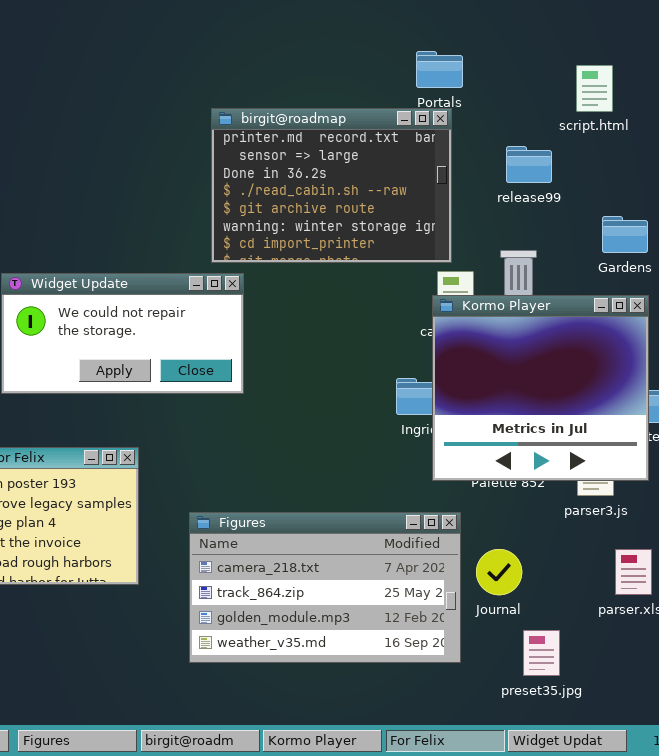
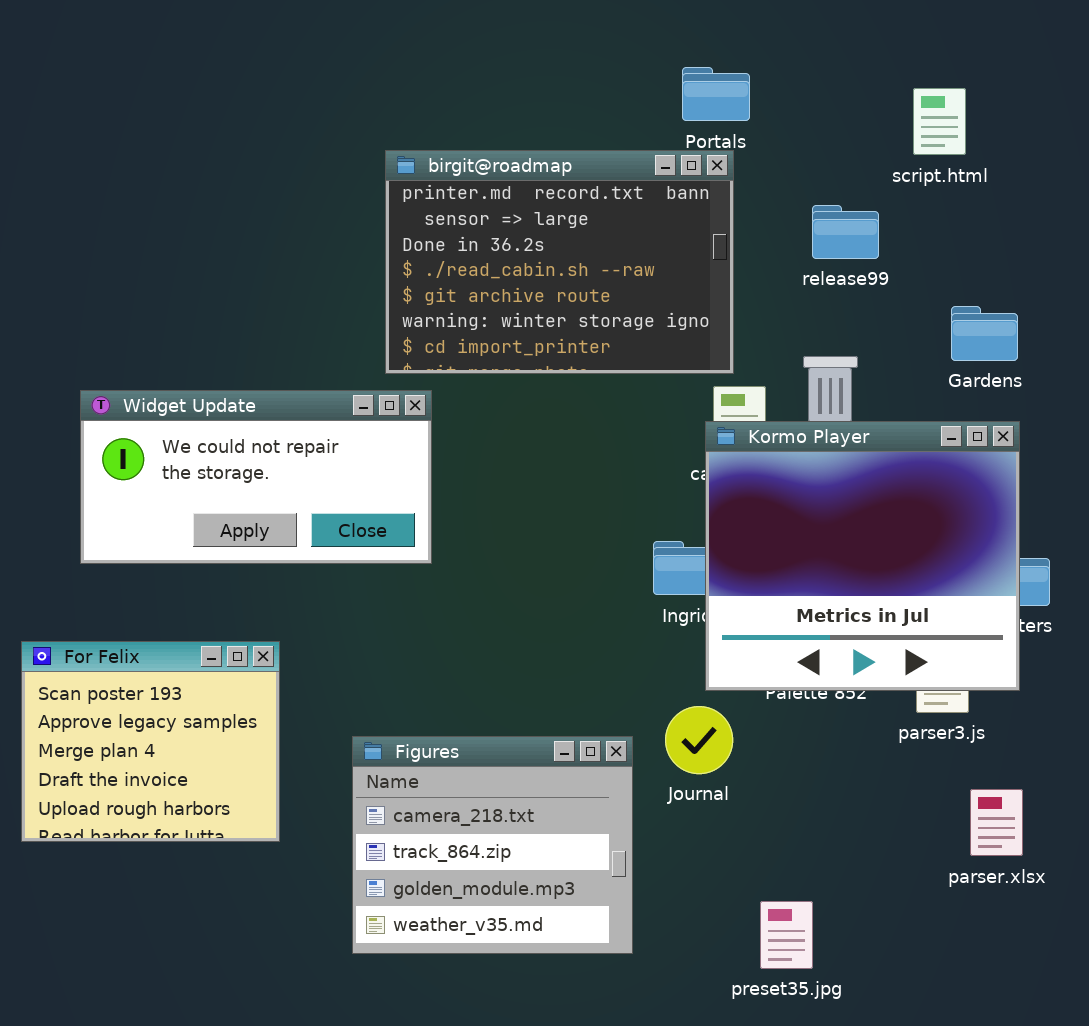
Figures: [189,512,461,663] -> [352,736,633,954], resized
Journal: [476,549,522,595] -> [665,706,733,774], moved
preset35.jpg: [523,630,560,676] -> [760,901,813,969], moved

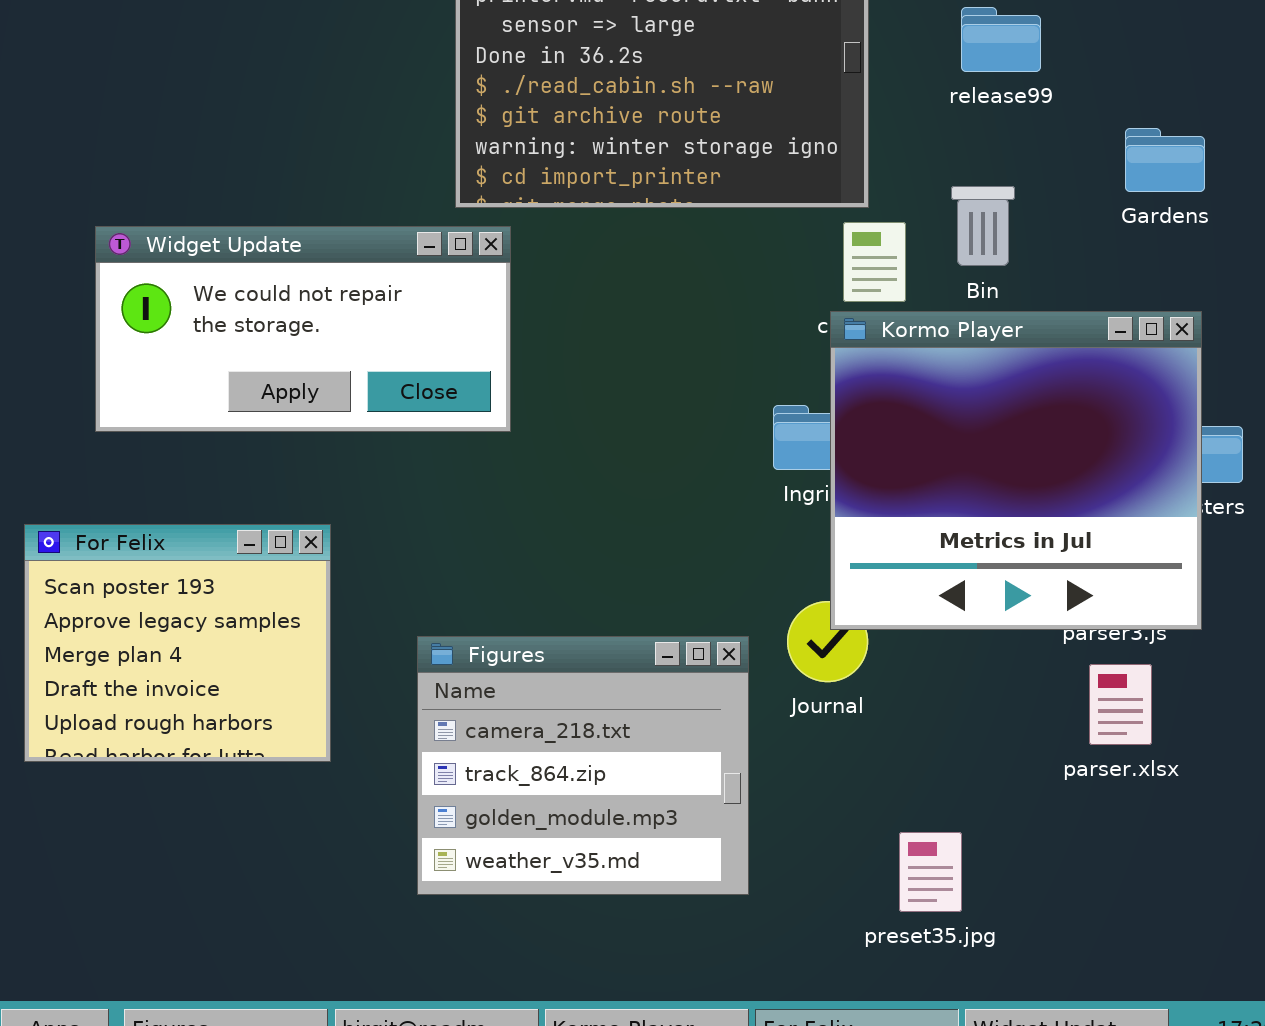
Kormo Player: [705,421,1020,691] -> [830,311,1202,630], moved
parser.xlsx: [970,789,1023,856] -> [1089,664,1152,745], moved

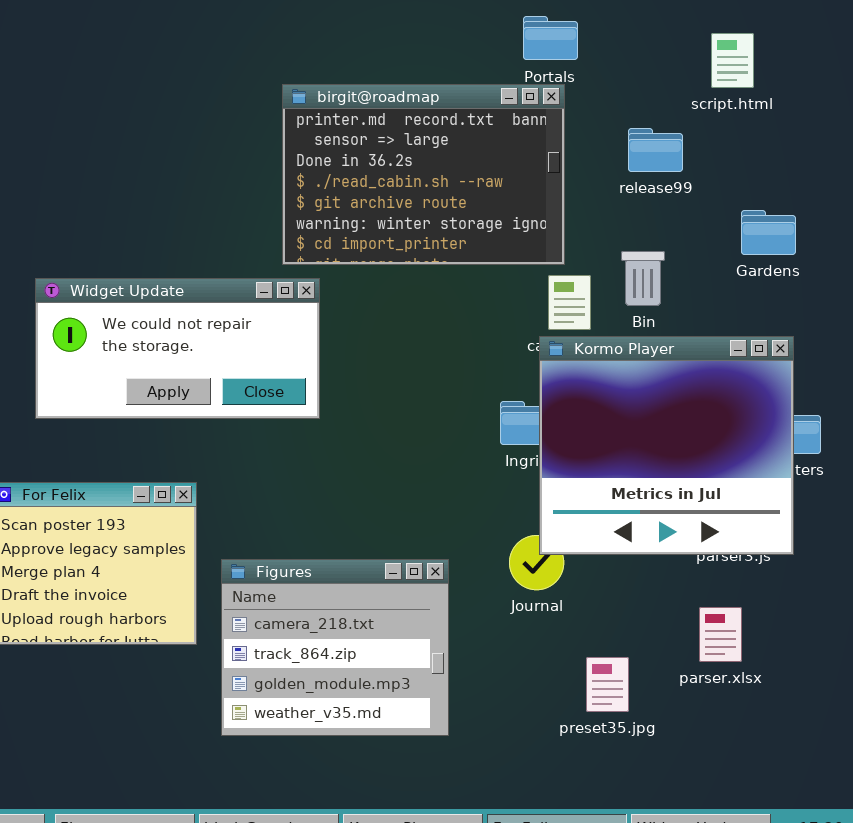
Figures: [417,636,749,895] -> [221,559,449,736], moved
parser.xlsx: [1089,664,1152,745] -> [699,607,742,662], moved
preset35.jpg: [899,832,962,912] -> [586,657,629,712], moved

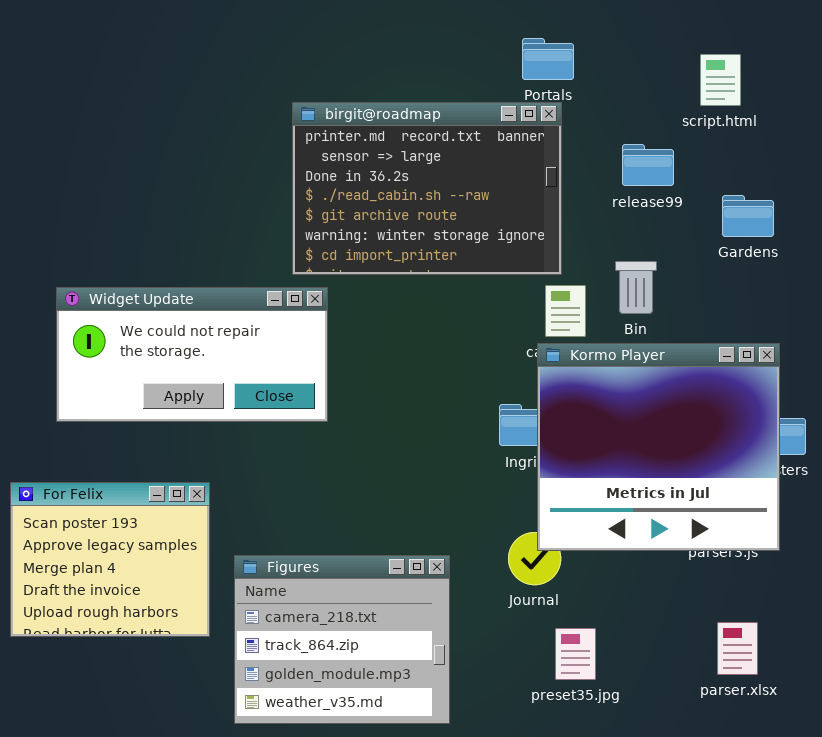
Gardens: [741,210,796,255] -> [722,195,774,237], moved
parser.xlsx: [699,607,742,662] -> [717,622,758,675], moved
preset35.jpg: [586,657,629,712] -> [555,628,596,680], moved

